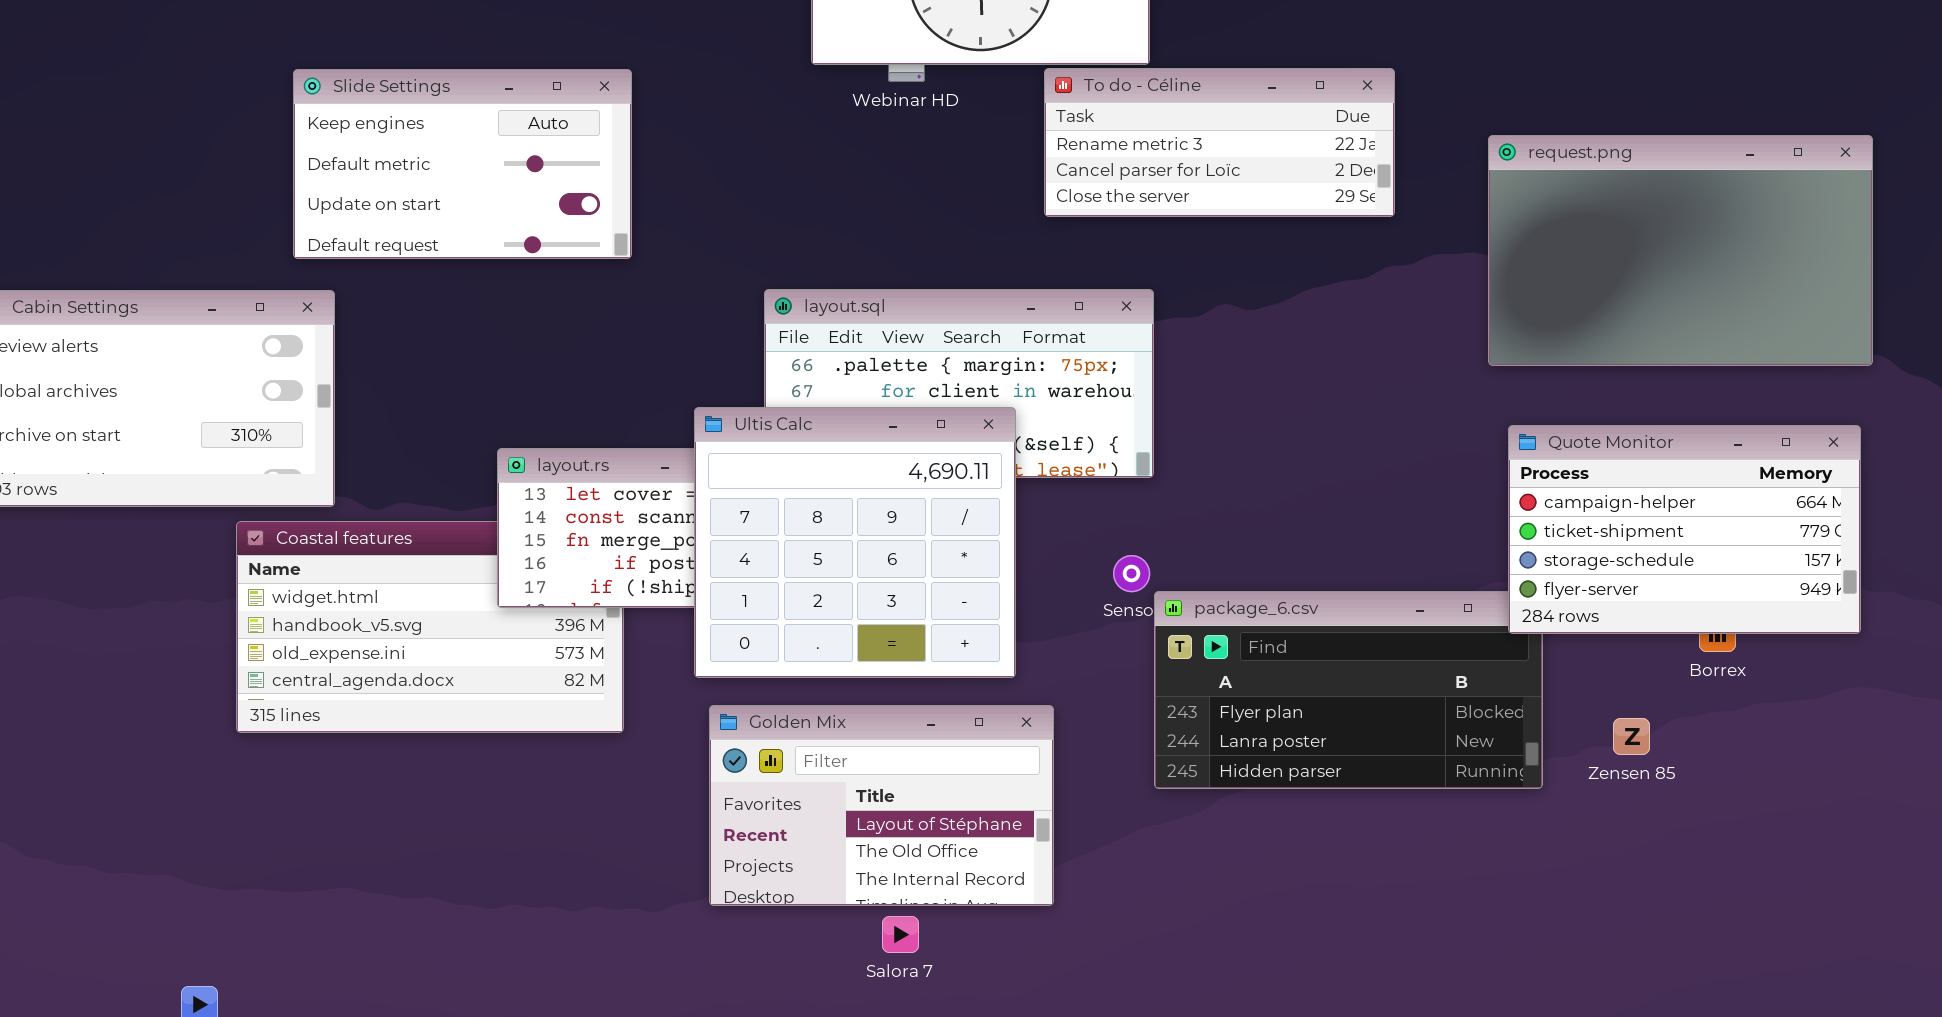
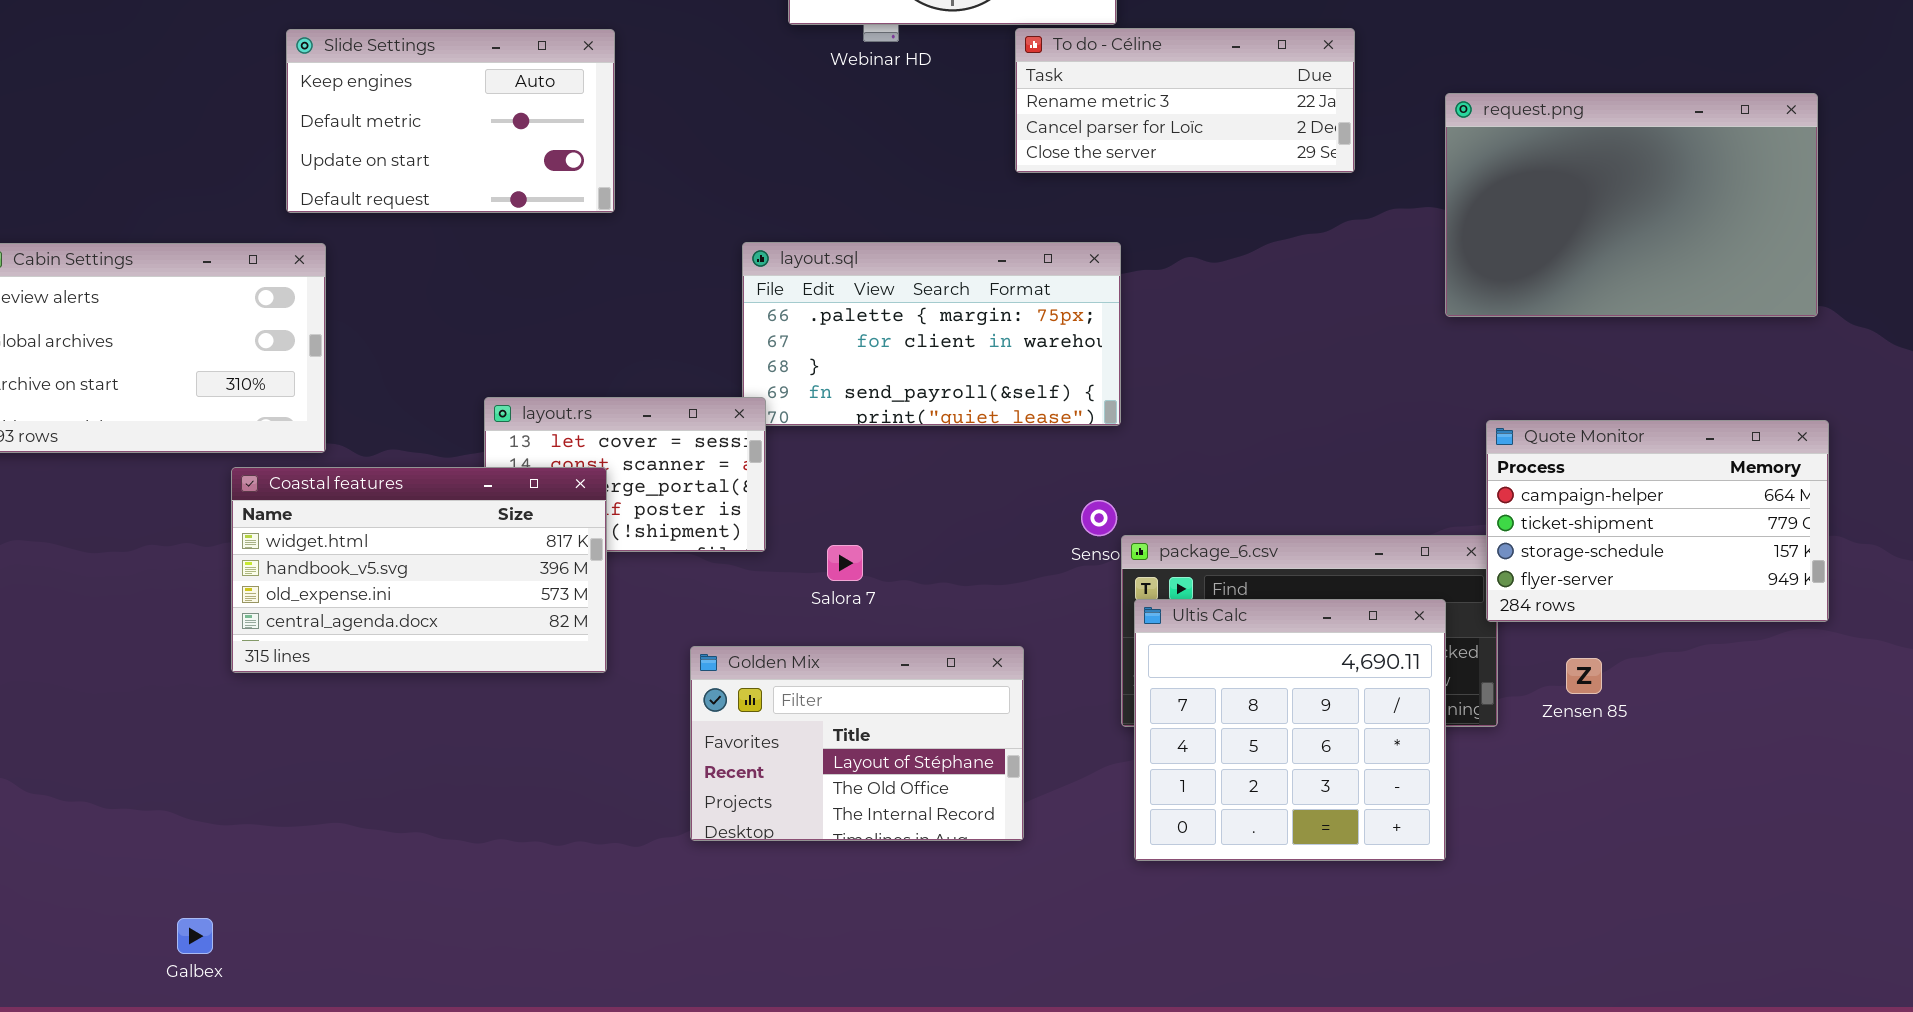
Ultis Calc: [694,407,1016,678] -> [1134,599,1446,861], moved
Quote Monitor: [1508,425,1861,634] -> [1486,420,1829,622], moved
Coastal features: [236,521,624,733] -> [231,467,607,673], raised
Salora 7: [882,916,919,953] -> [827,545,863,581], moved

